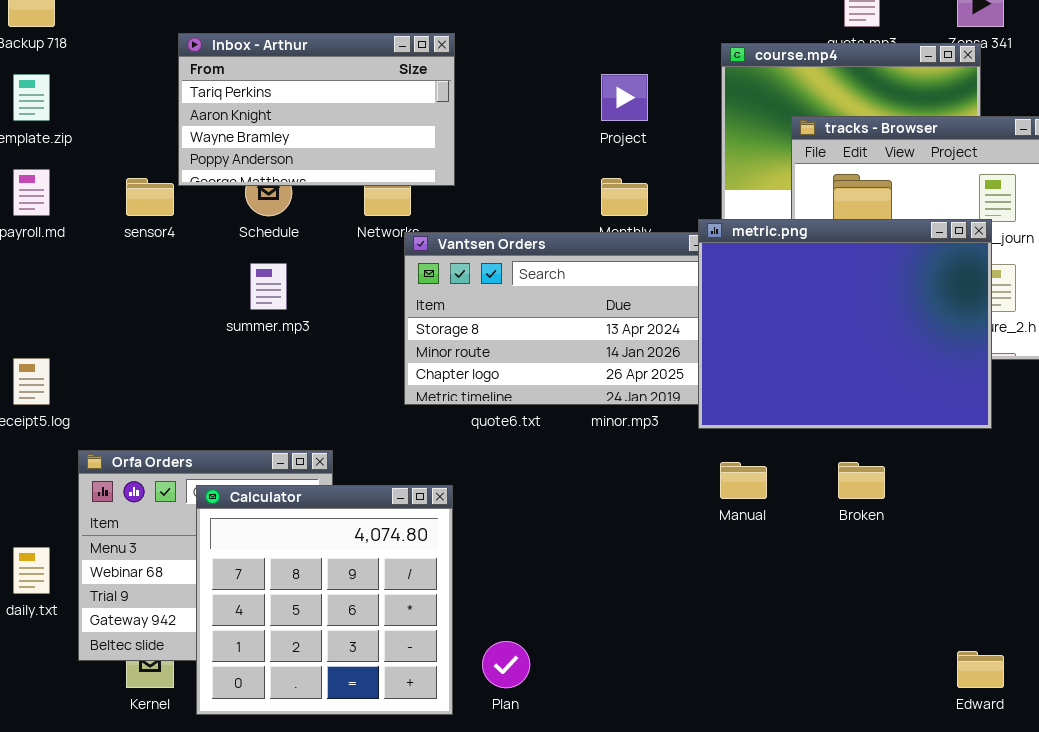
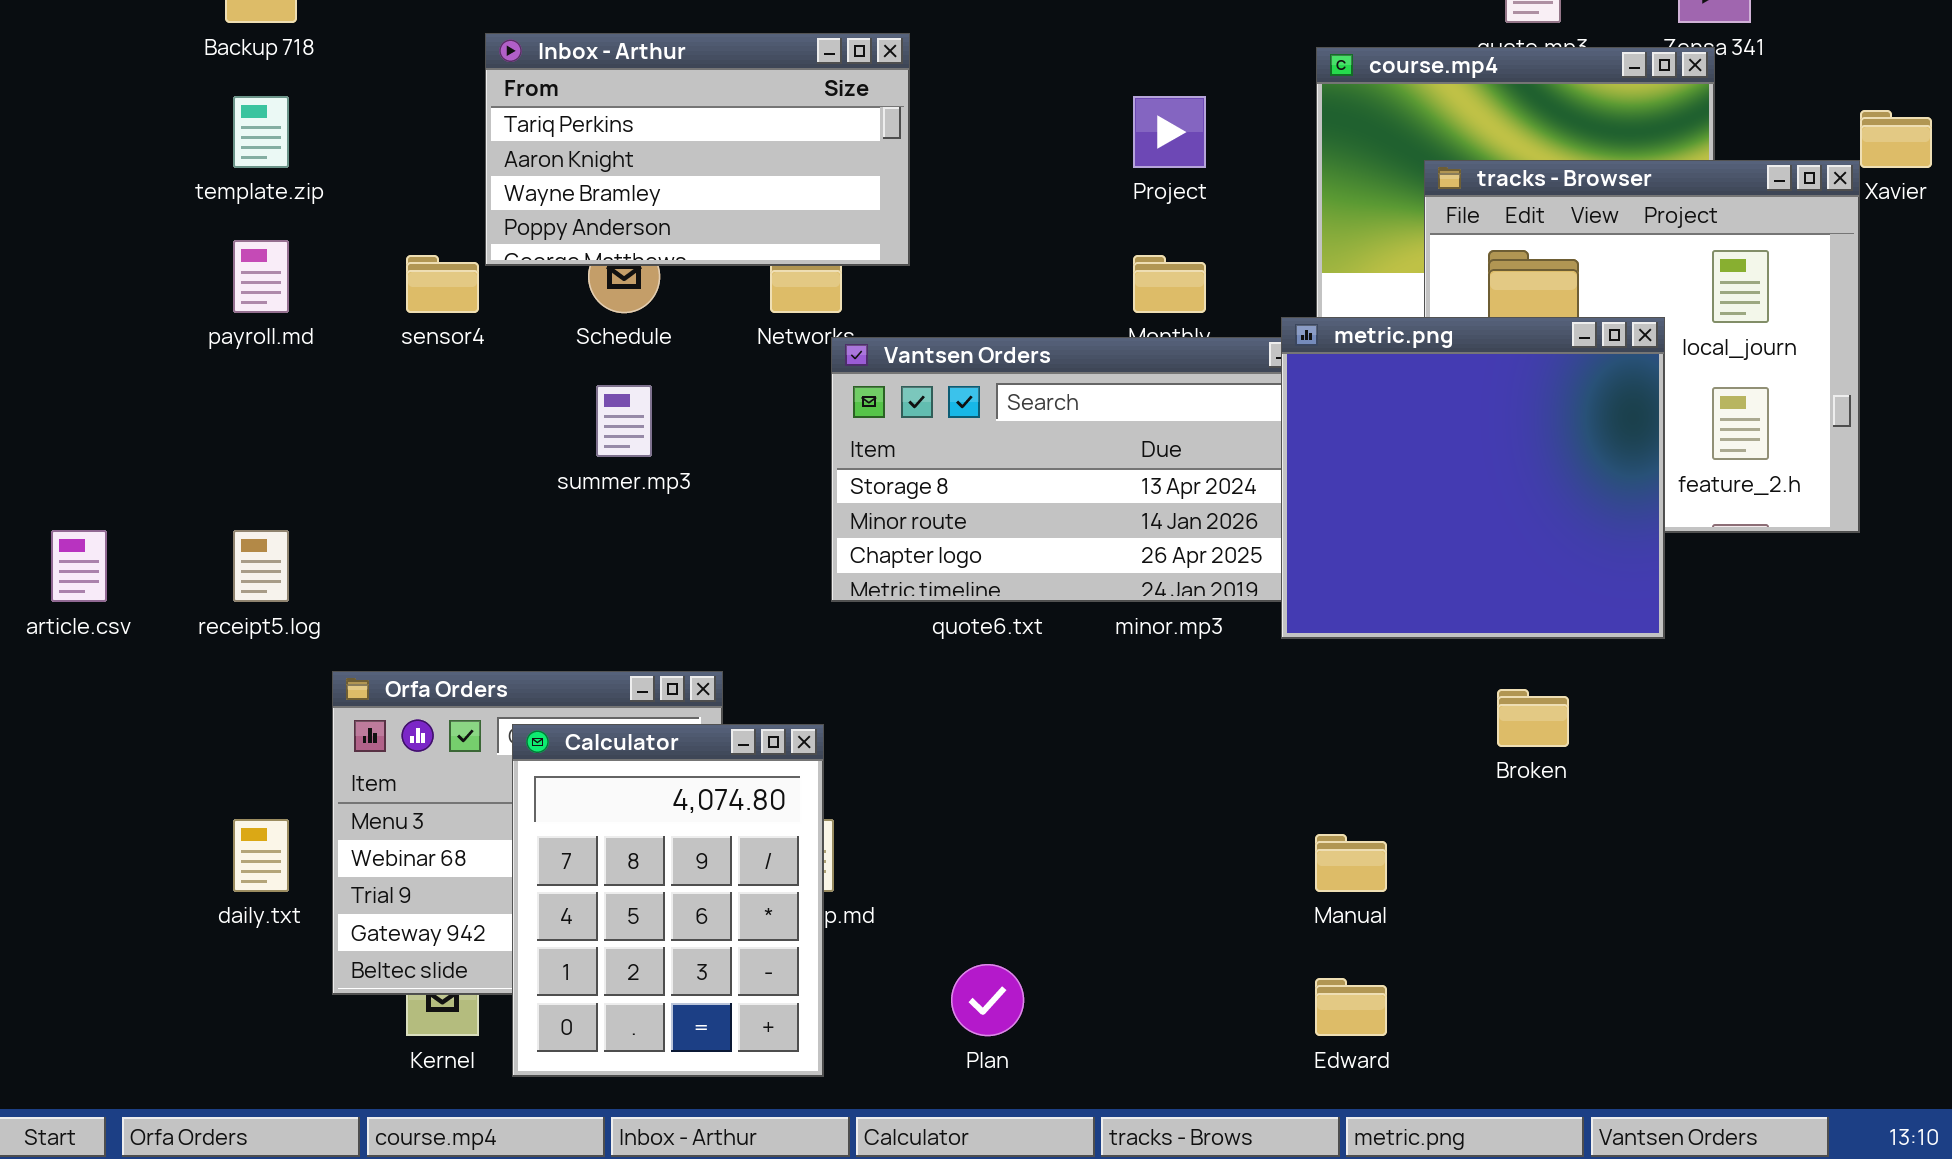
metric.png: [698,219,992,429] -> [1281,317,1665,639], resized
Manual: [720,462,767,499] -> [1315,834,1387,892], moved
Calculator: [196,485,453,715] -> [512,724,824,1077], resized
Edward: [957,651,1004,688] -> [1315,978,1387,1036], moved

